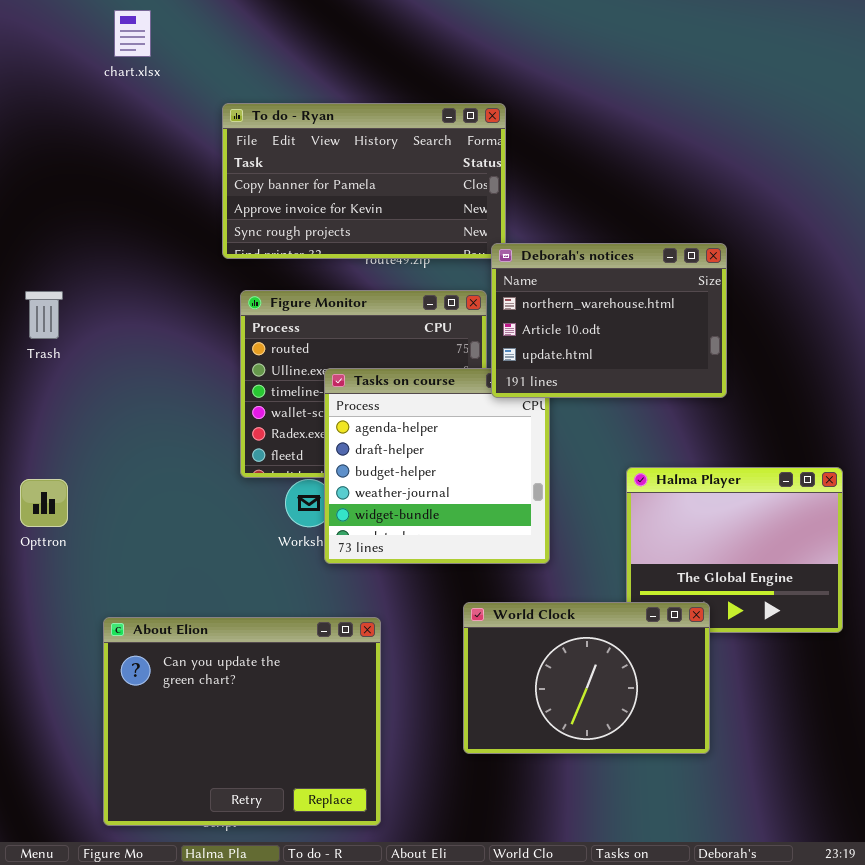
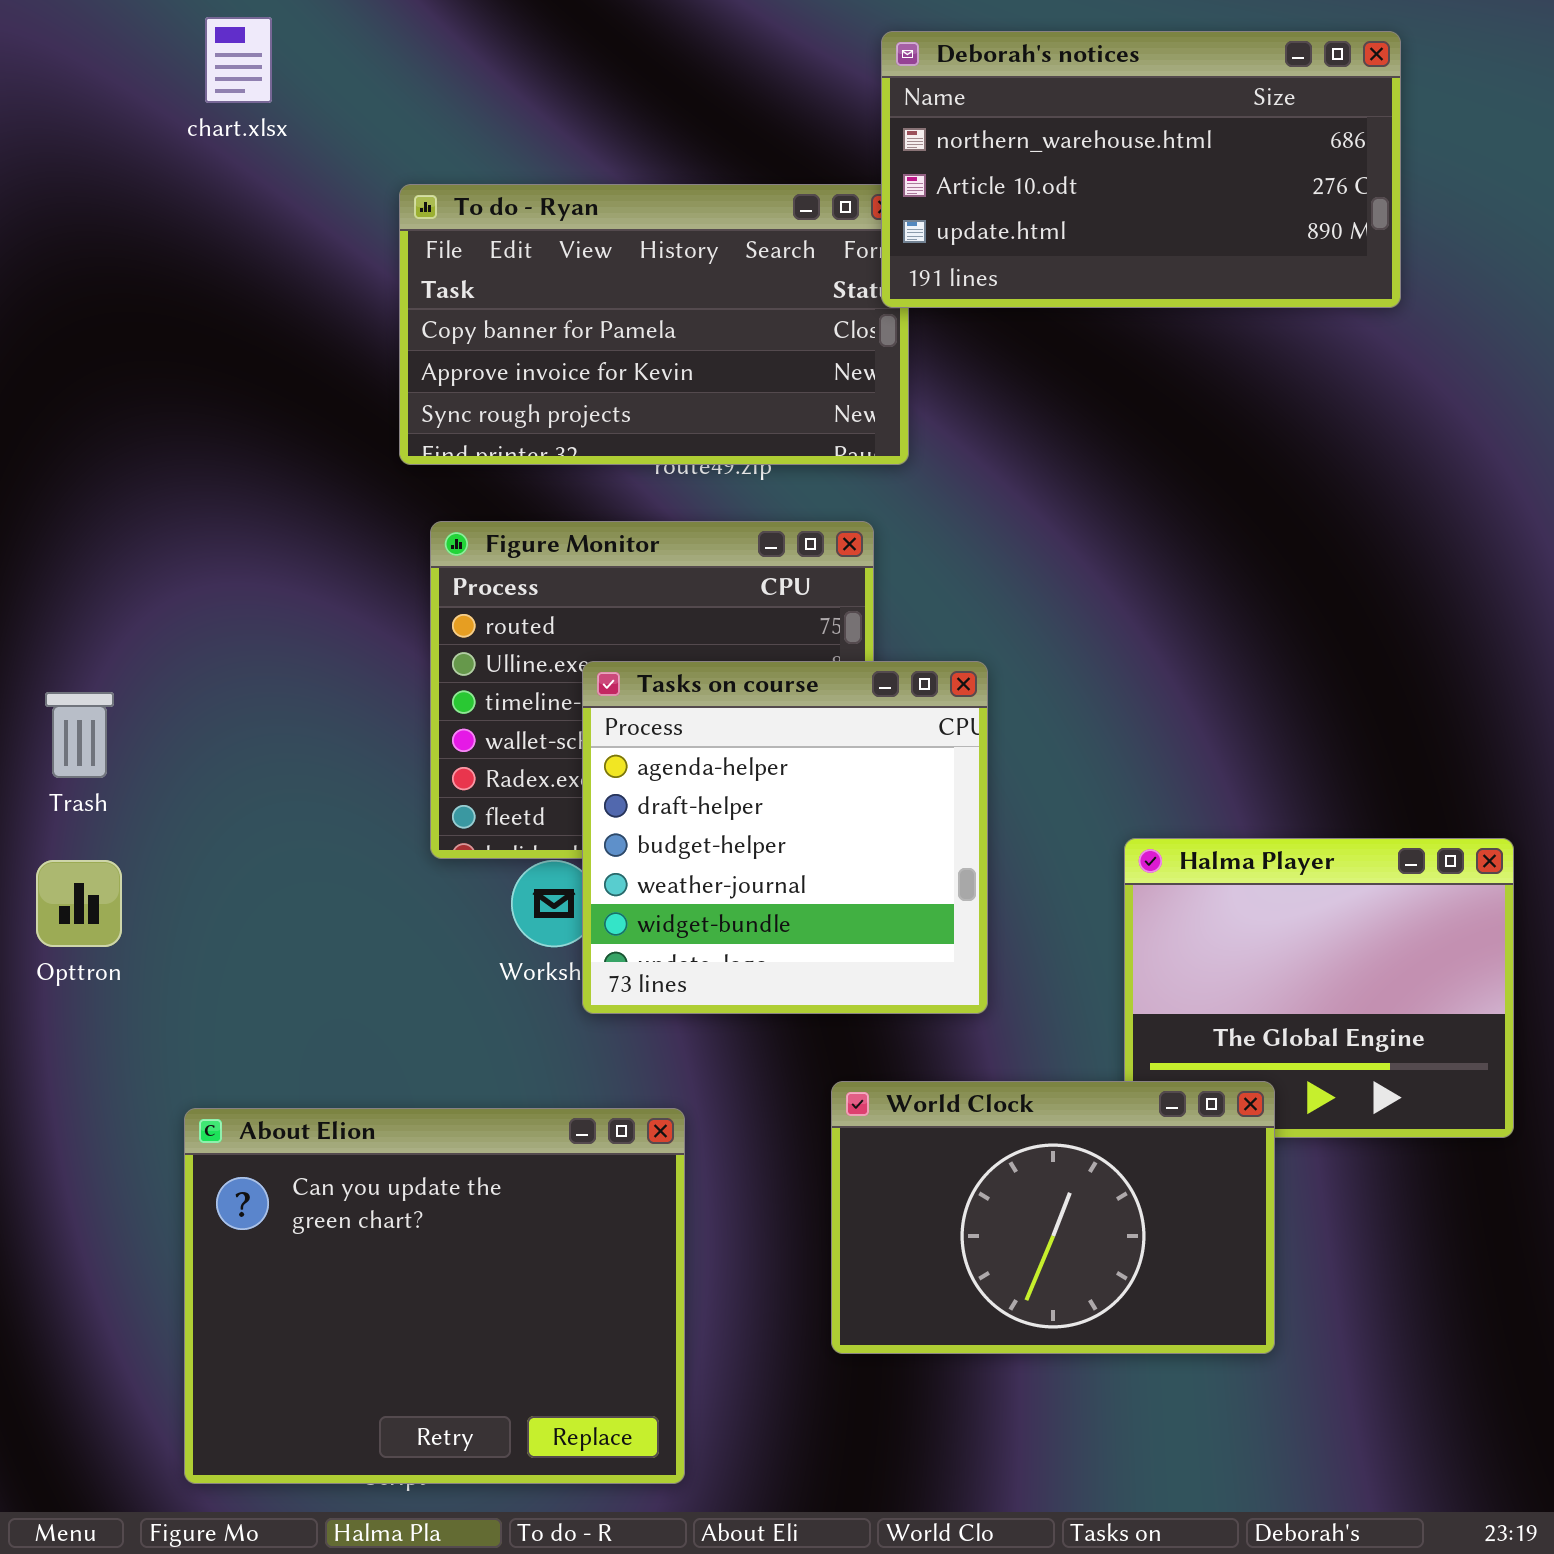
Deborah's notices: [491,243,727,398] -> [881,31,1401,308], moved, resized
Trash: [25,291,63,339] -> [45,692,114,778], moved

